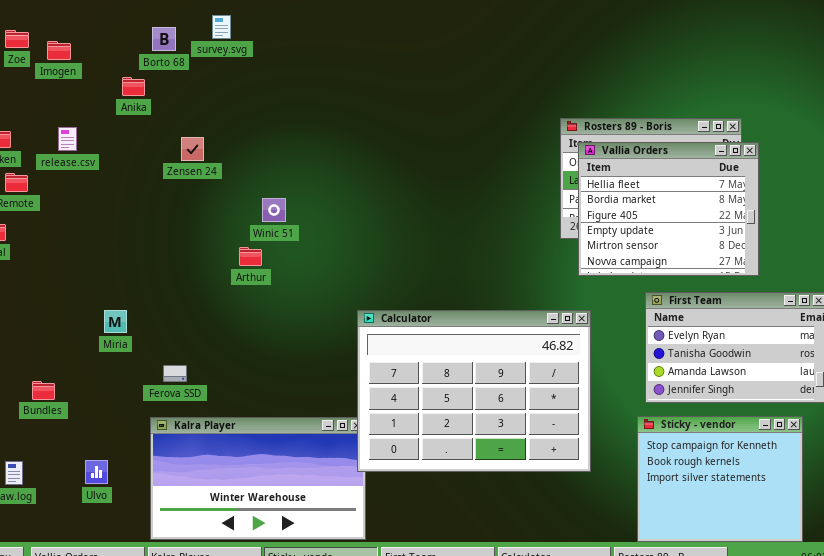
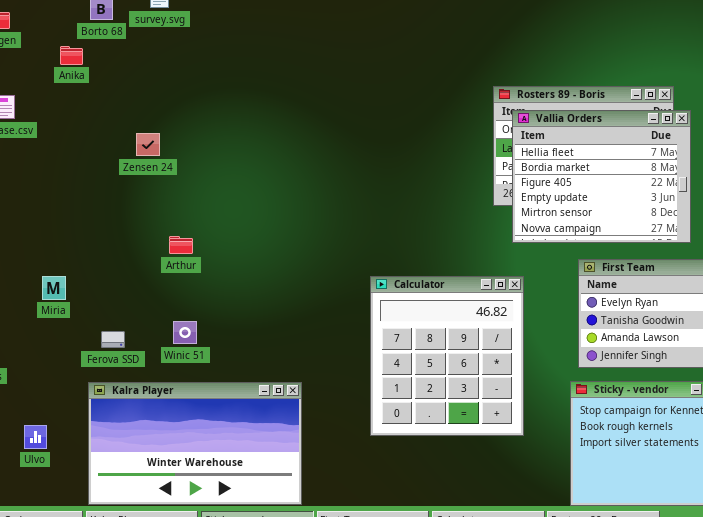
Zensen 24: [181,137,204,161] -> [136,133,160,156], moved
Winic 51: [262,198,286,222] -> [173,321,197,344], moved
Arthur: [239,247,262,266] -> [169,236,193,254], moved
Calculator: [357,310,591,472] -> [370,276,524,436], resized

